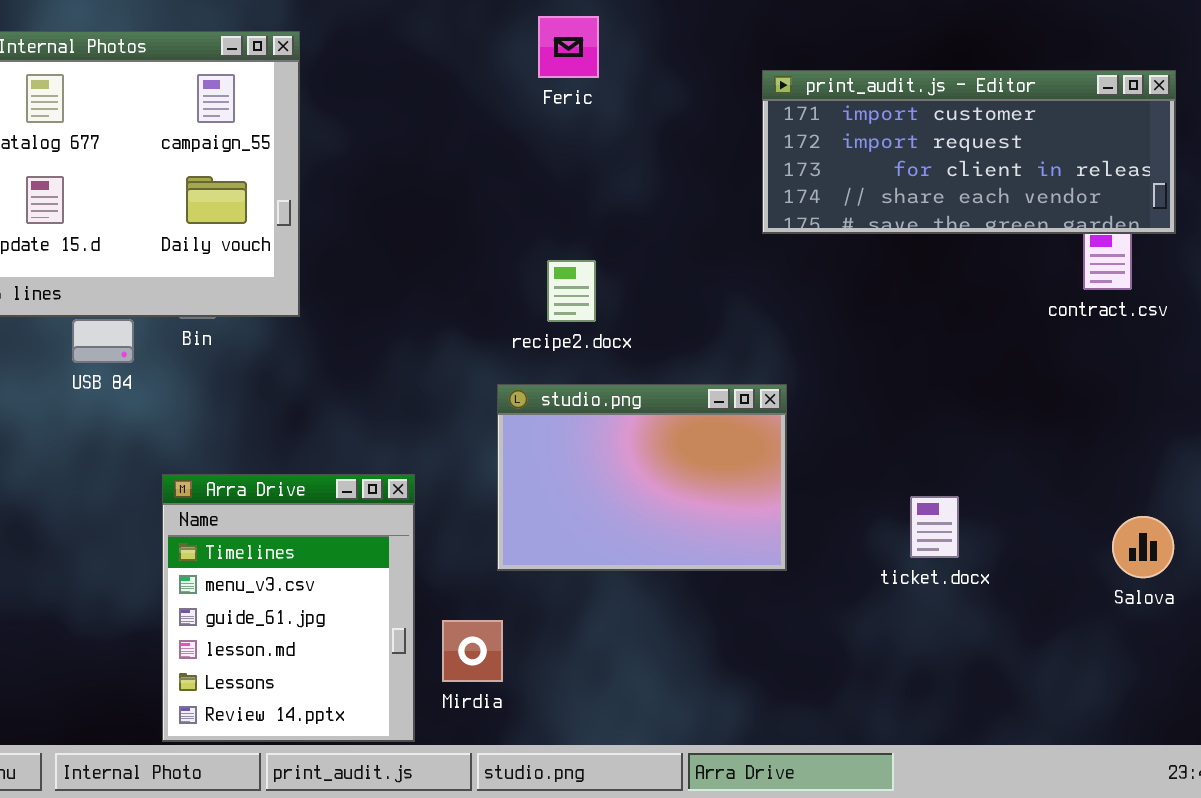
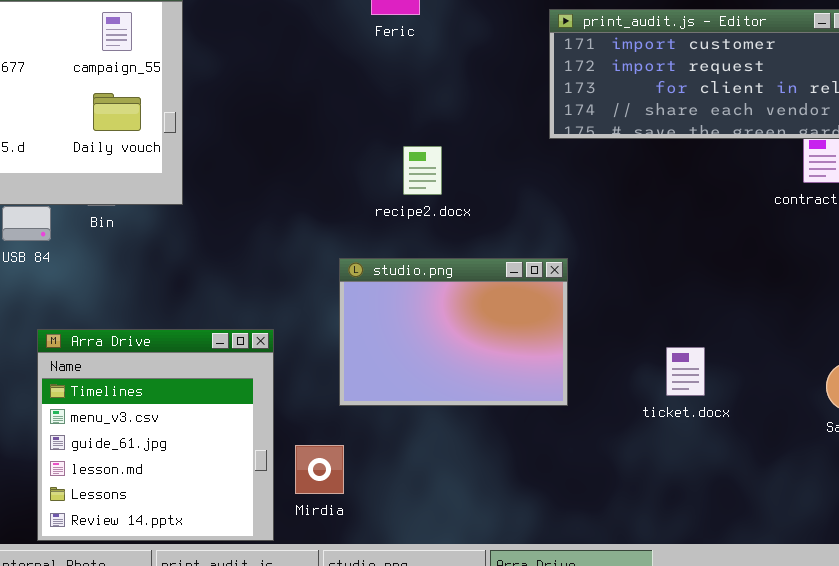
recipe2.docx: [547,260,596,322] -> [403,146,442,195], moved
Arra Drive: [162,474,415,742] -> [37,329,274,541], resized

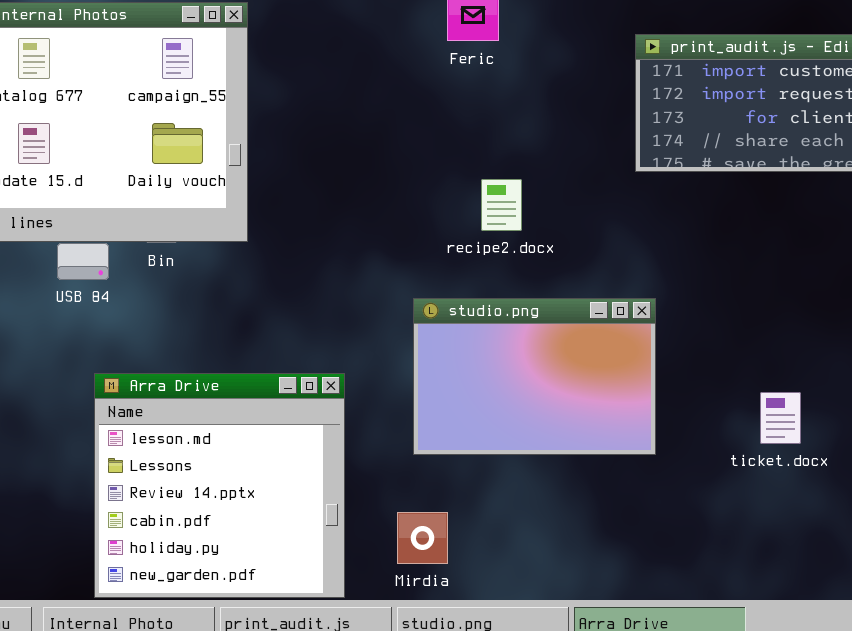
Arra Drive: [37,329,274,541] -> [94,373,345,598], scrolled down 3 rows
Mirdia: [295,445,344,494] -> [397,512,448,564], moved

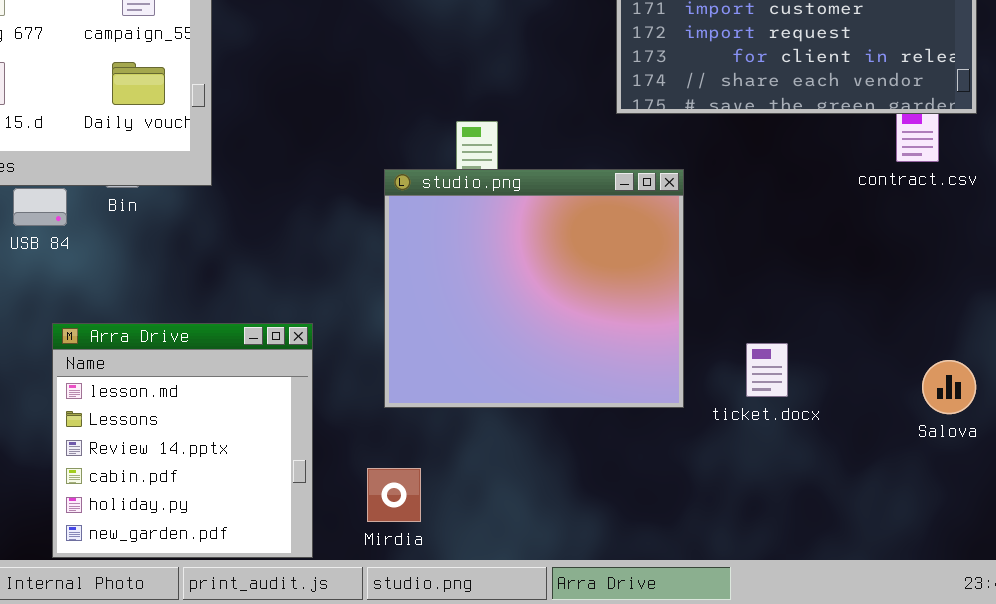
studio.png: [413,298,656,455] -> [384,169,684,408], resized

